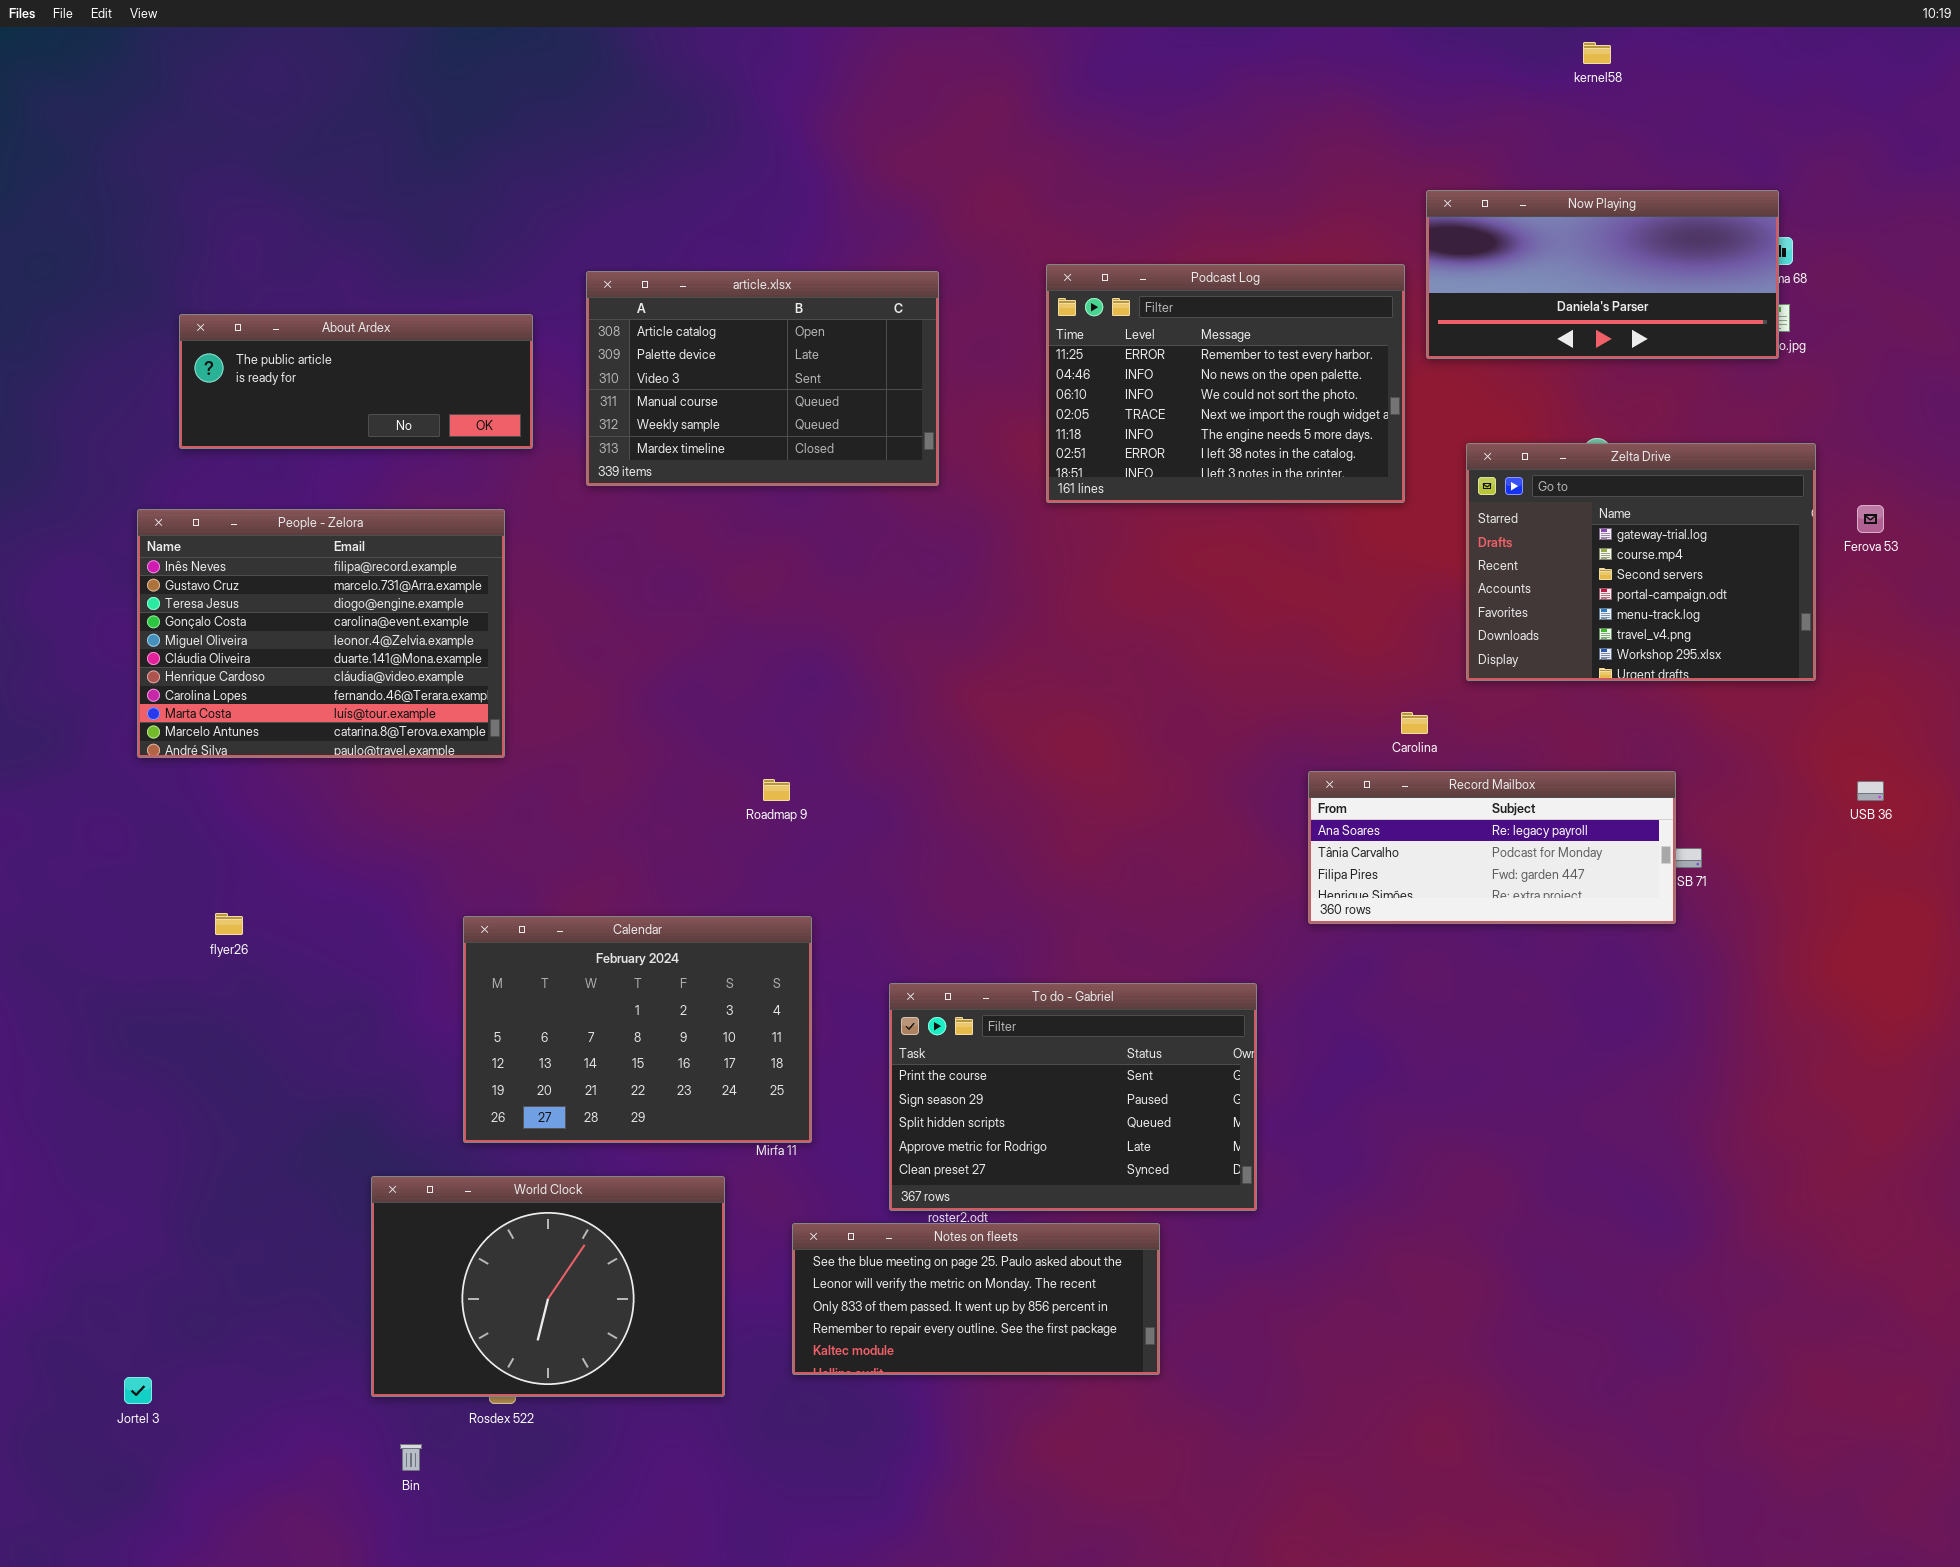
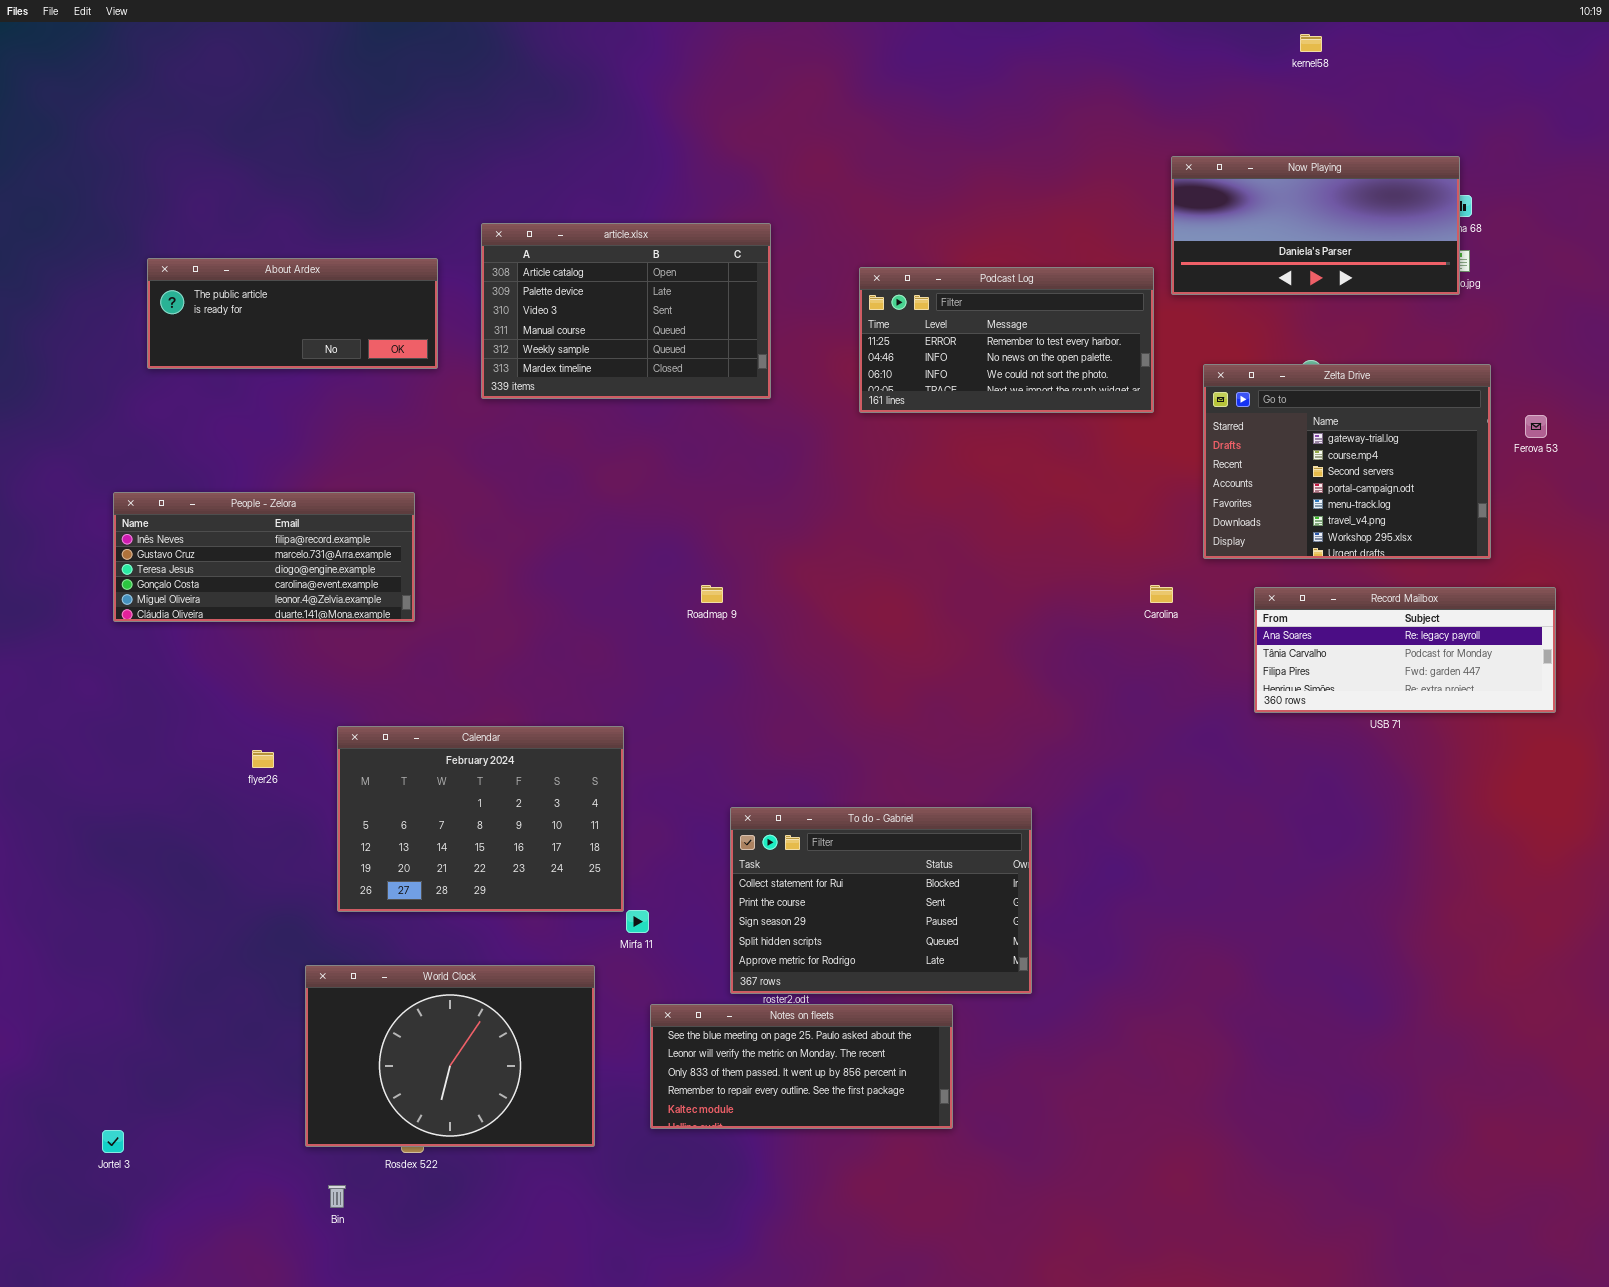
Podcast Log: [1046,264,1405,503] -> [859,267,1154,413], resized
People - Zelora: [137,509,505,758] -> [113,492,415,622], resized
Record Mailbox: [1308,771,1676,924] -> [1254,587,1556,713], moved
Roadmap 9: [763,779,790,801] -> [701,585,723,603], moved
flyer26: [215,913,243,935] -> [252,750,274,768], moved
Calendar: [463,916,812,1143] -> [337,726,624,912], moved
To do - Gabriel: [889,983,1257,1211] -> [730,807,1032,994], scrolled up 1 row

